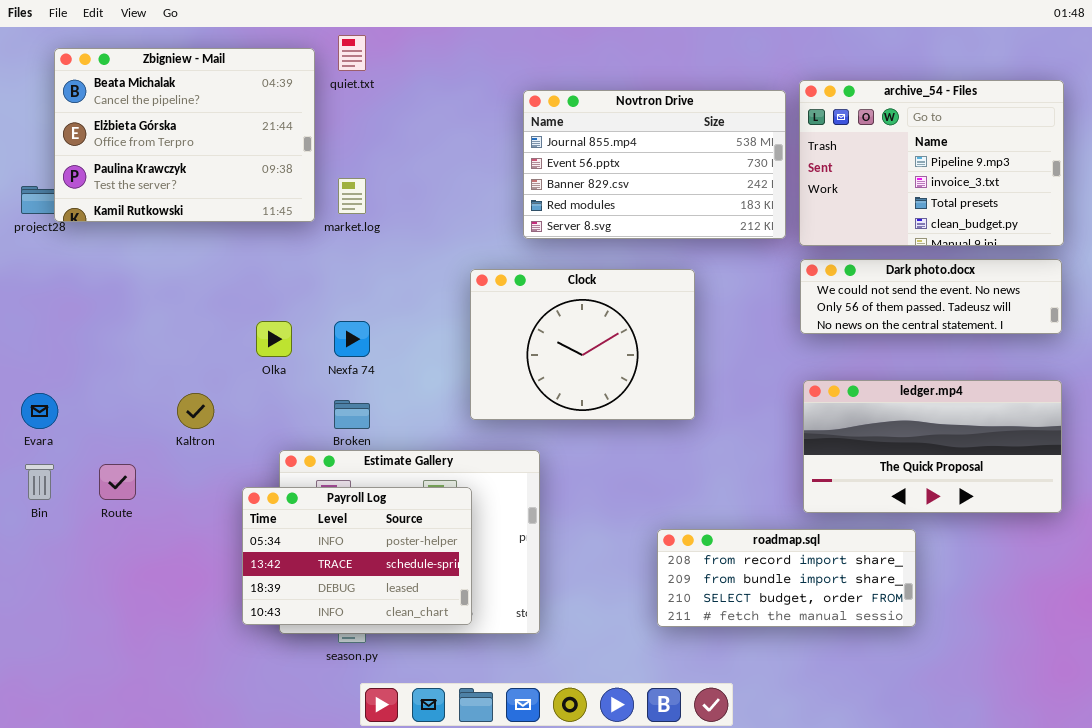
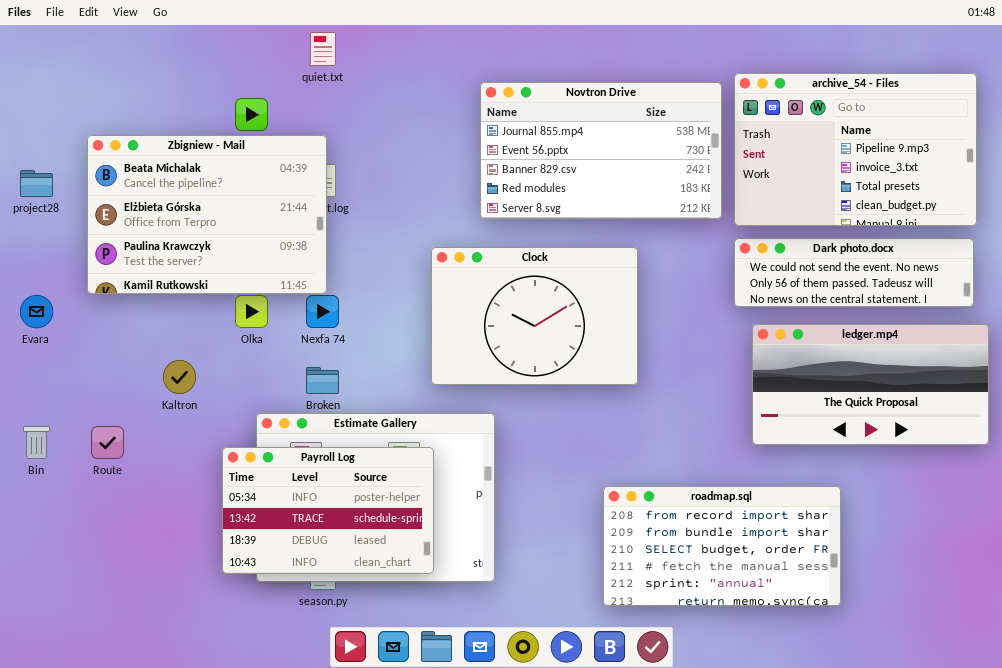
Zbigniew - Mail: [54,48,315,222] -> [87,135,327,294], moved
ledger.mp4: [803,380,1062,513] -> [752,324,989,445], moved
Evara: [21,393,58,429] -> [20,295,53,328], moved
roadmap.sql: [657,529,916,627] -> [603,486,841,606], resized

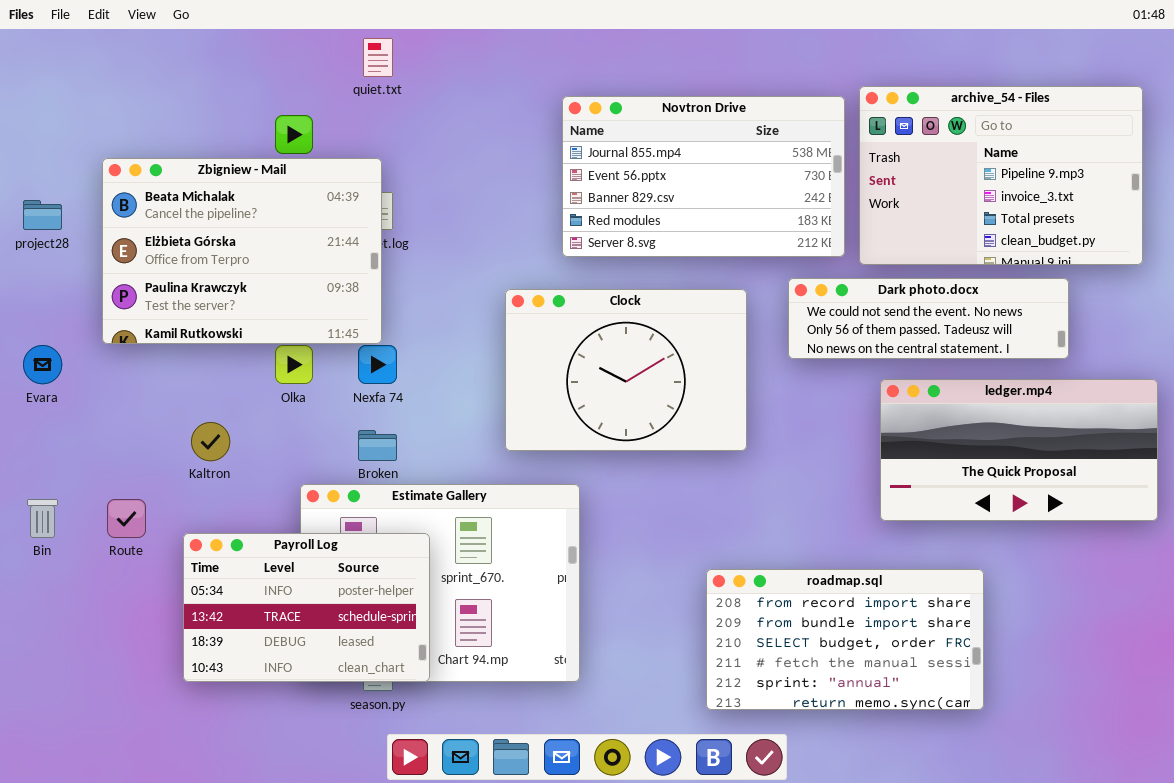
Dark photo.docx: [734,238,974,307] -> [788,278,1069,359], moved
Payroll Log: [222,447,434,574] -> [183,533,430,682], moved

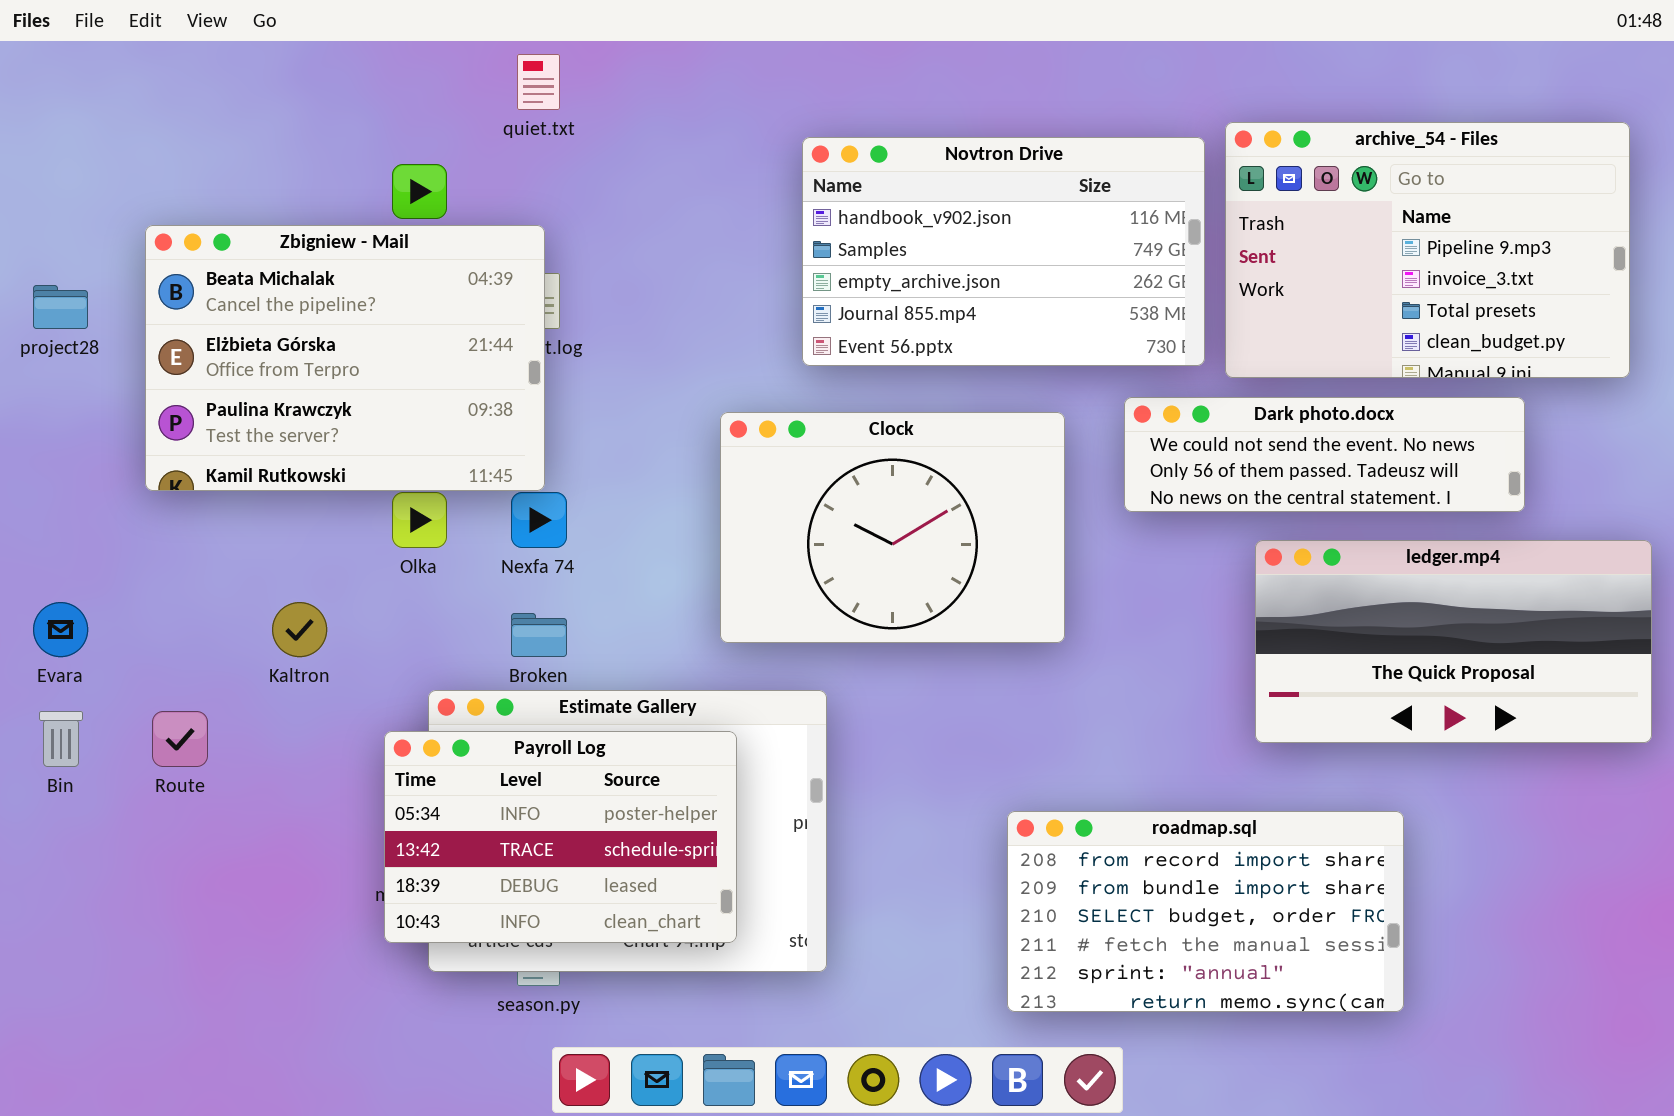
Novtron Drive: [562,96,845,257] -> [802,137,1205,366], scrolled up 3 rows
Evara: [23,345,62,384] -> [33,602,88,657], moved
Payroll Log: [183,533,430,682] -> [384,731,737,943], moved

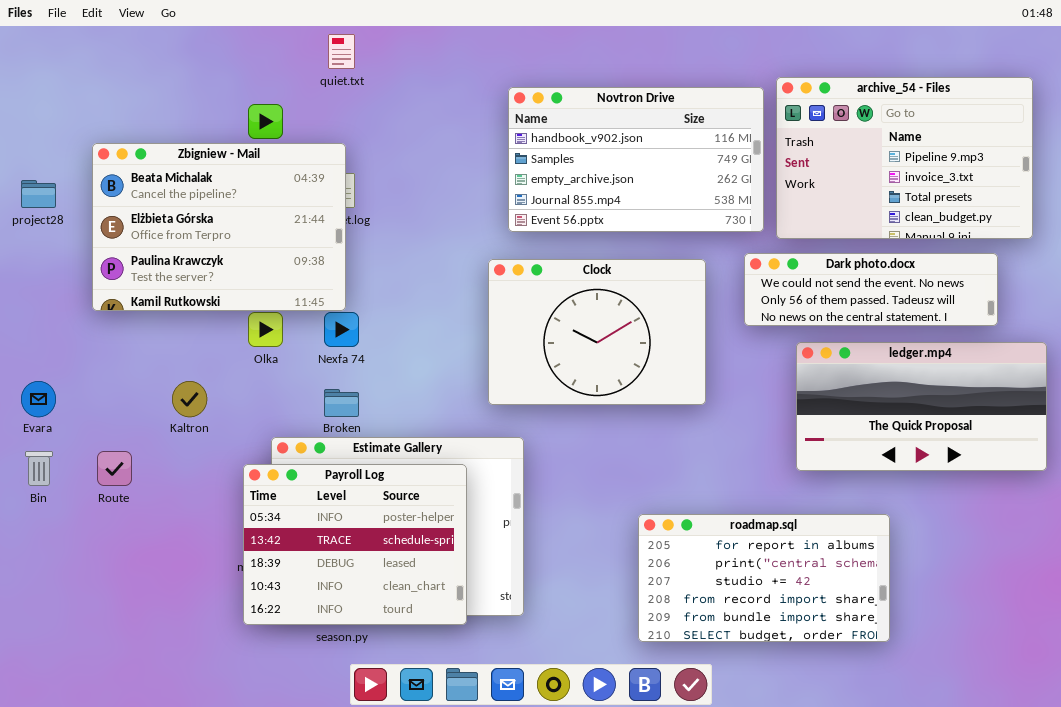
Dark photo.docx: [1124,397,1525,512] -> [744,253,998,326], moved
Clock: [720,412,1065,643] -> [488,259,706,405], moved
Payroll Log: [384,731,737,943] -> [243,464,467,625], resized
roadmap.sql: [1007,811,1404,1012] -> [638,514,890,642], scrolled up 3 rows

